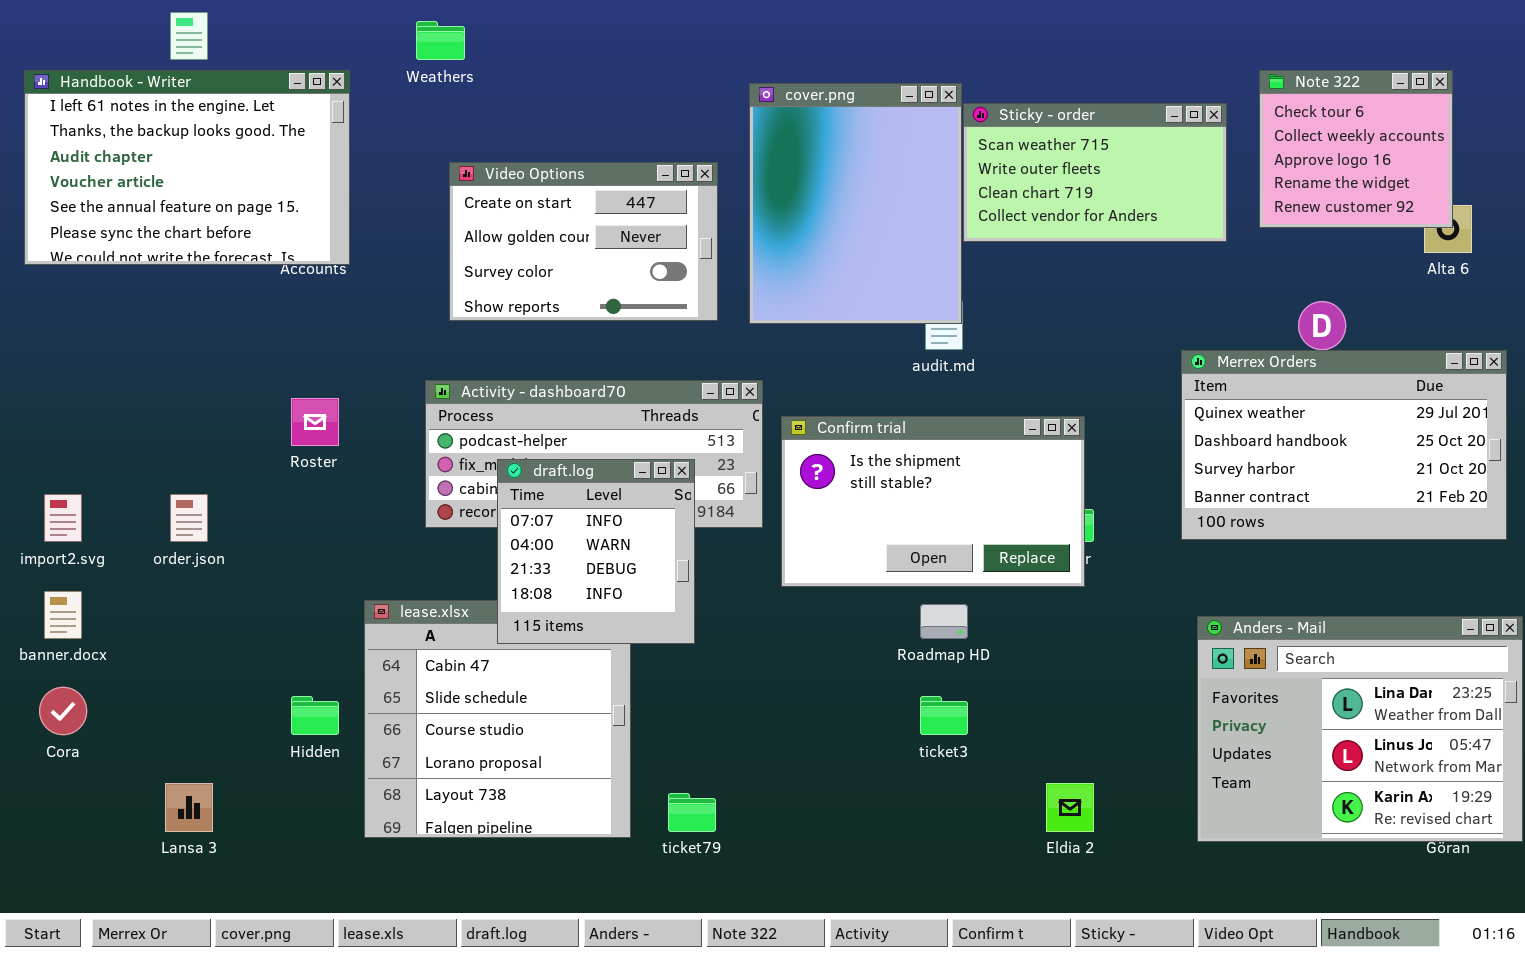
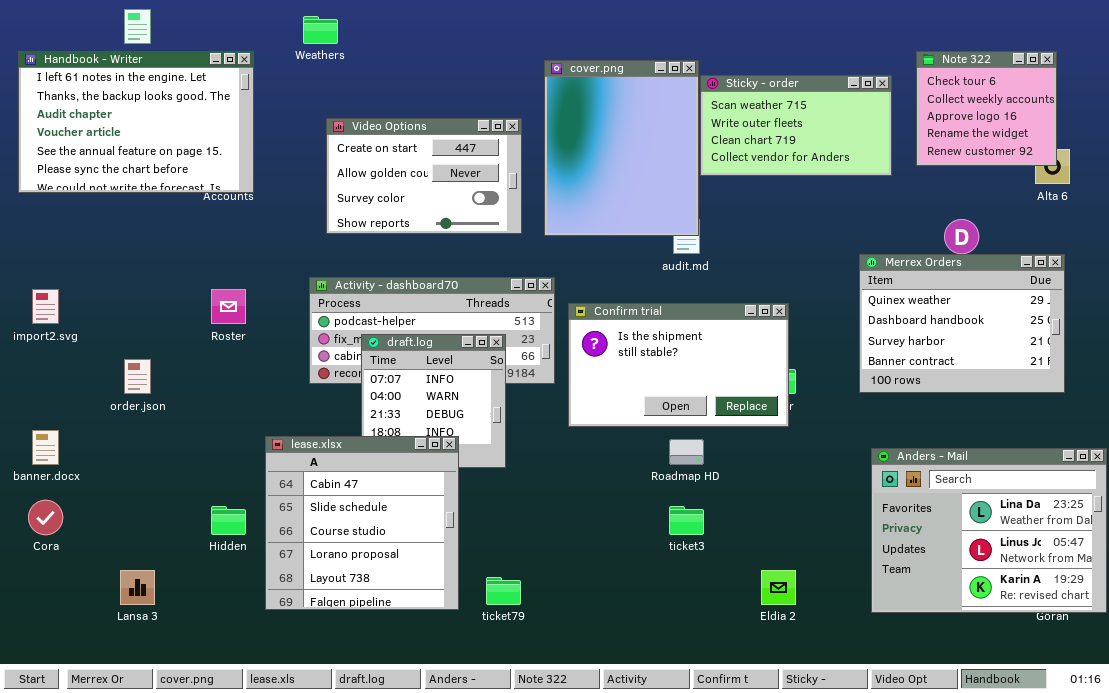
Merrex Orders: [1181,350,1507,540] -> [859,254,1065,393], resized
import2.svg: [44,494,82,542] -> [32,289,59,324], moved
lease.xlsx: [364,600,631,838] -> [265,436,459,610], raised

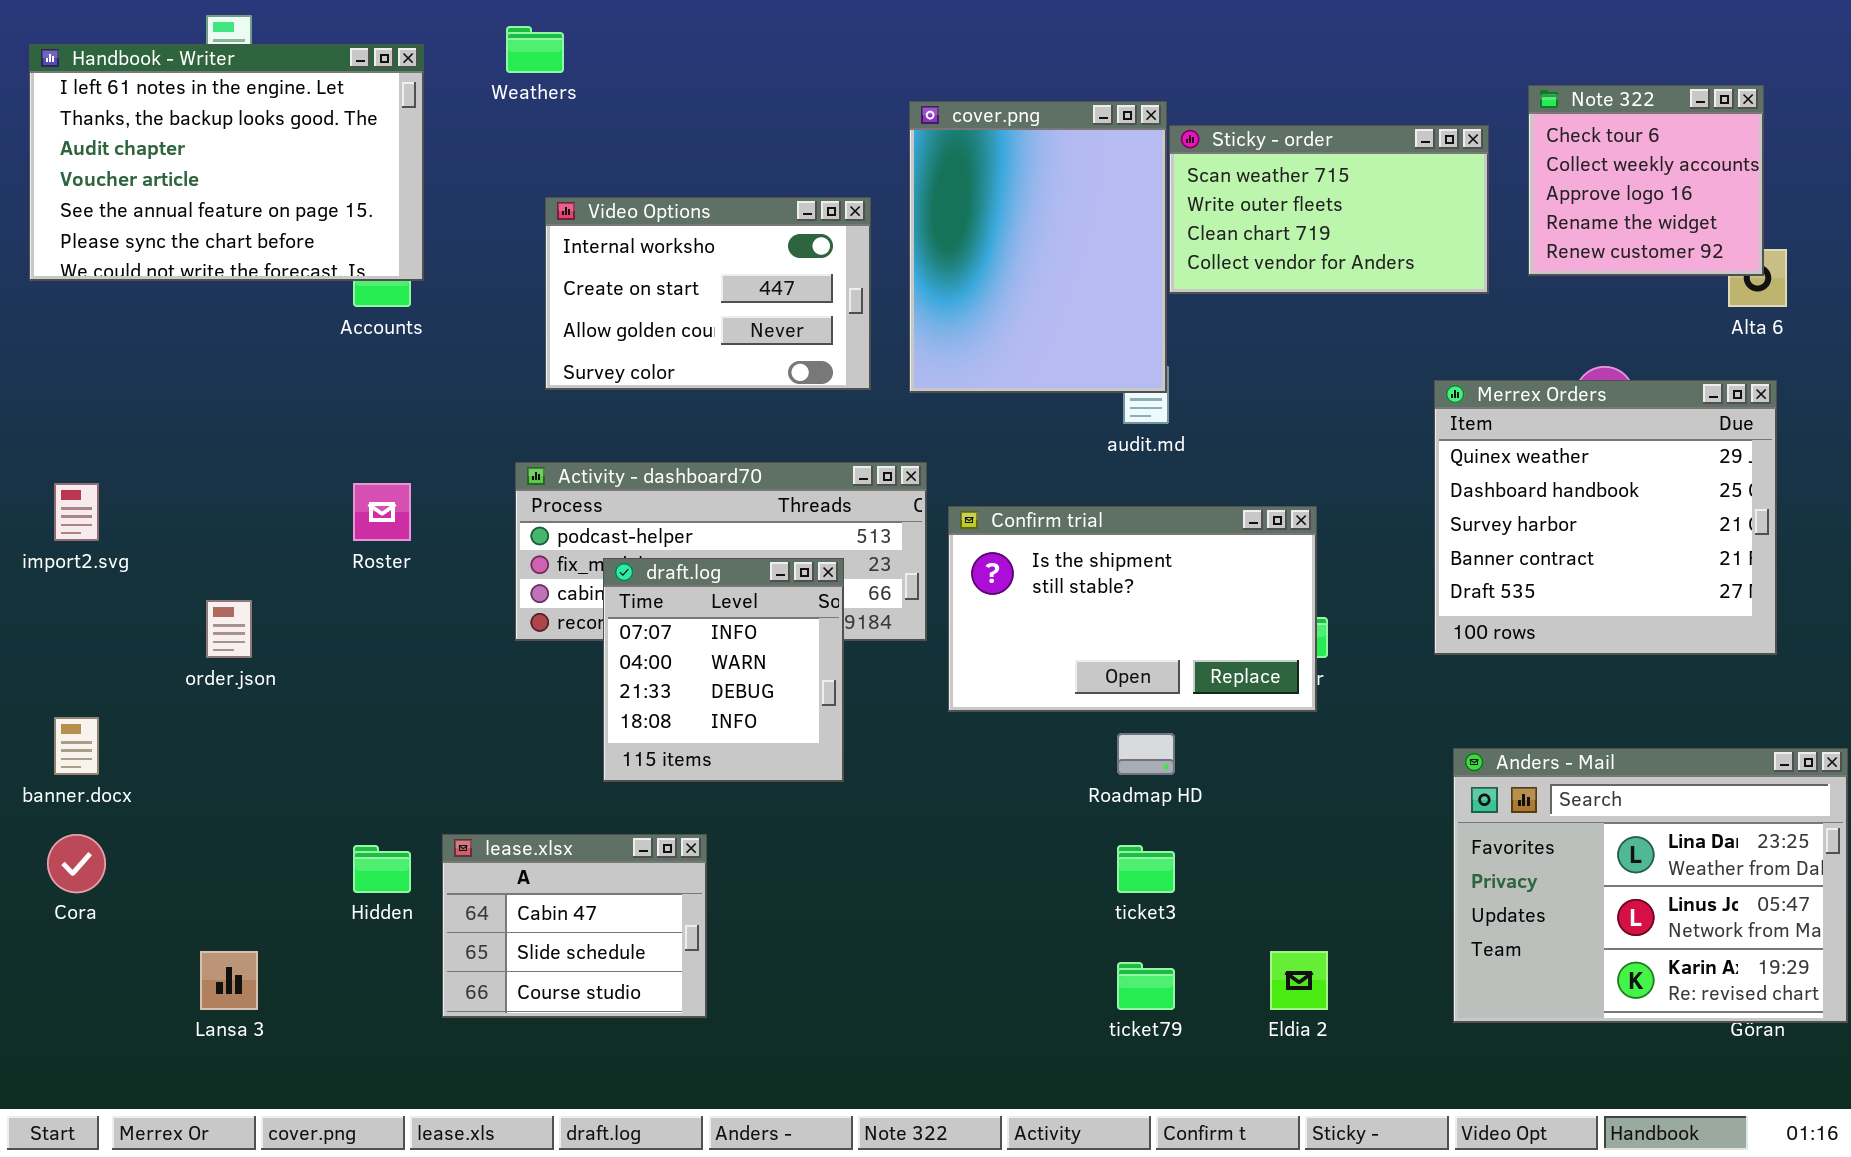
Handbook - Writer: [18,51,254,193] -> [29,44,424,281], moved
Video Options: [326,118,522,234] -> [545,197,871,390], scrolled up 1 row
Merrex Orders: [859,254,1065,393] -> [1434,380,1777,655], resized
lease.xlsx: [265,436,459,610] -> [442,834,707,1018], resized
ticket79: [486,577,521,605] -> [1117,962,1175,1010], moved

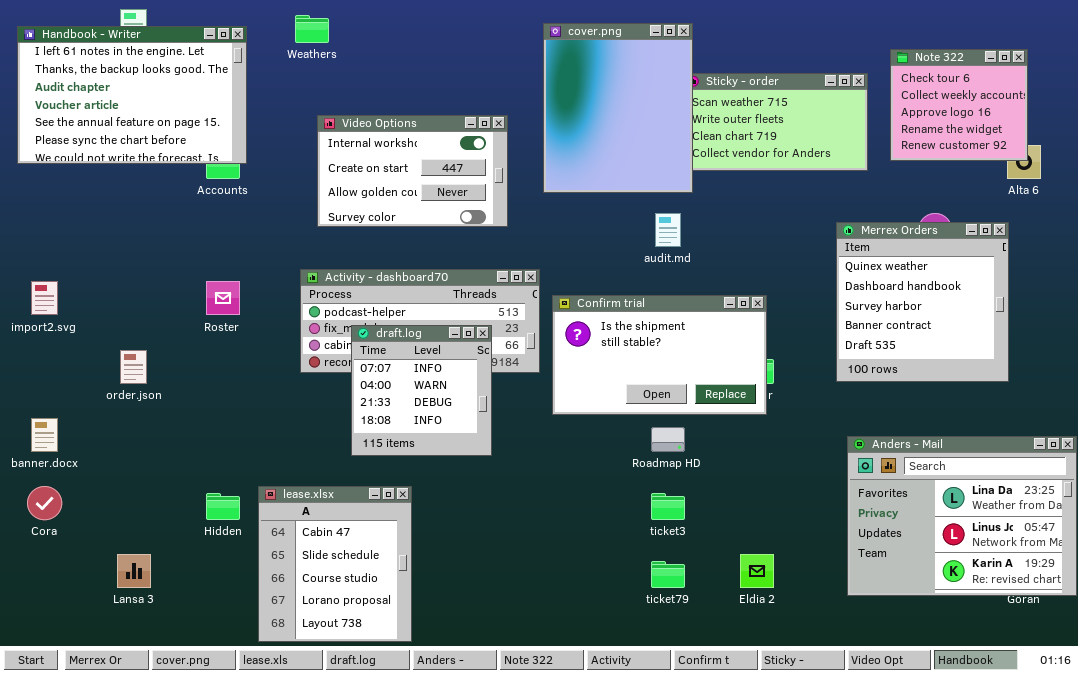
cover.png: [909,101,1167,393] -> [543,23,693,193], moved
Merrex Orders: [1434,380,1777,655] -> [836,222,1009,382], resized
lease.xlsx: [442,834,707,1018] -> [258,486,412,642], resized

